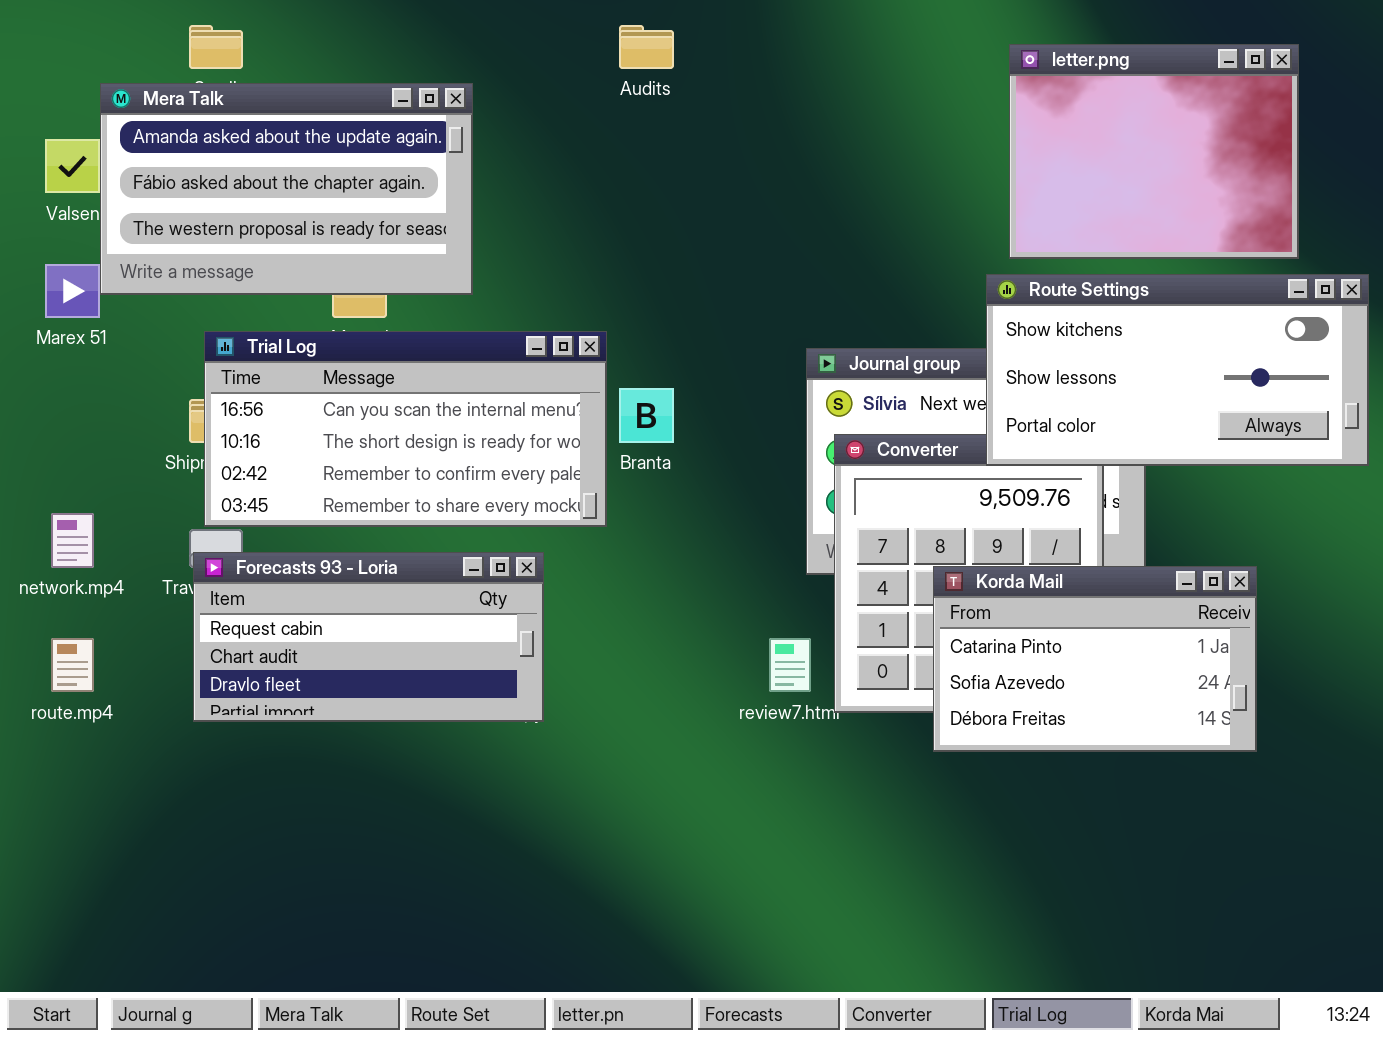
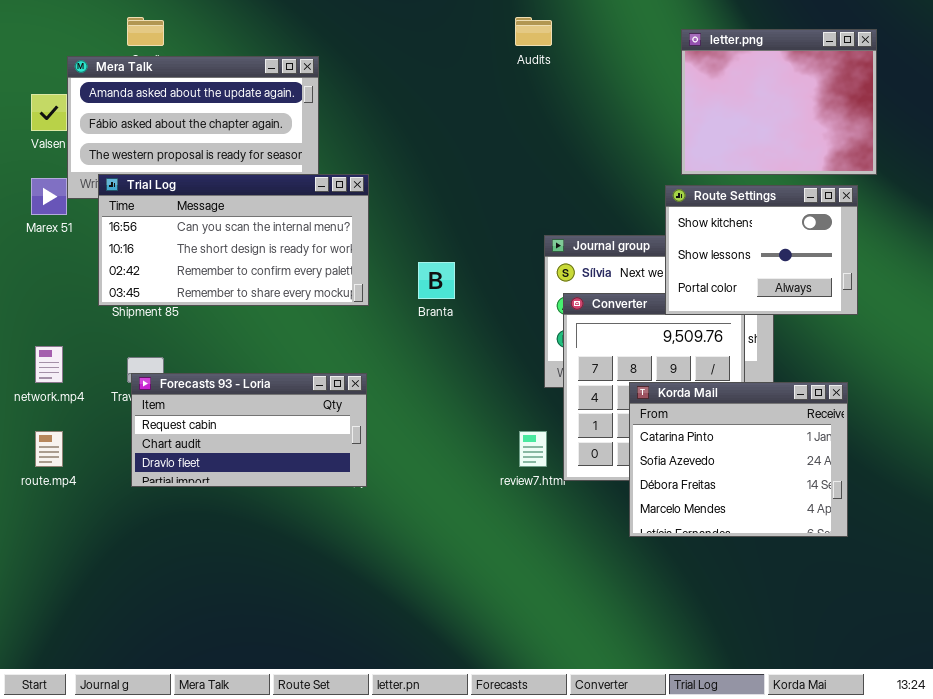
Audits: [619,25,674,69] -> [515,17,552,46], moved
Route Settings: [986,274,1369,466] -> [665,185,858,315], resized
Trial Log: [204,331,607,527] -> [98,174,369,306], moved
Korda Mail: [933,566,1257,752] -> [629,382,848,537], resized

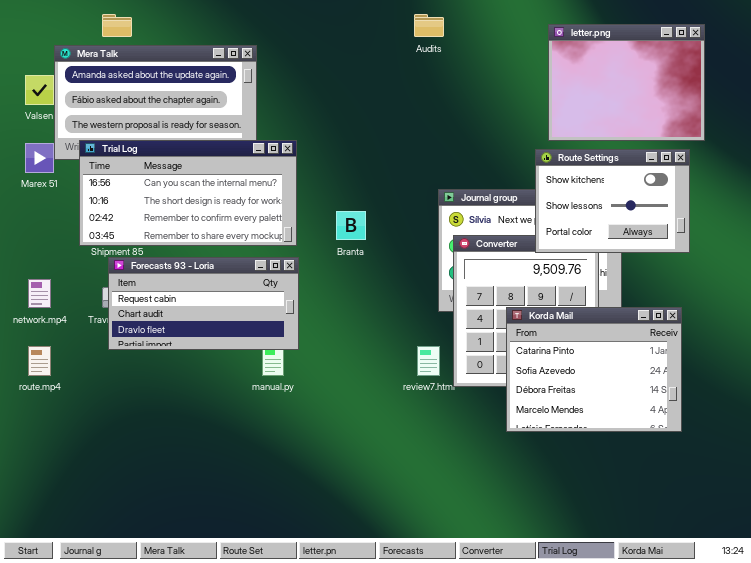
Forecasts 93 - Loria: [131,373,367,487] -> [108,257,299,350], moved

